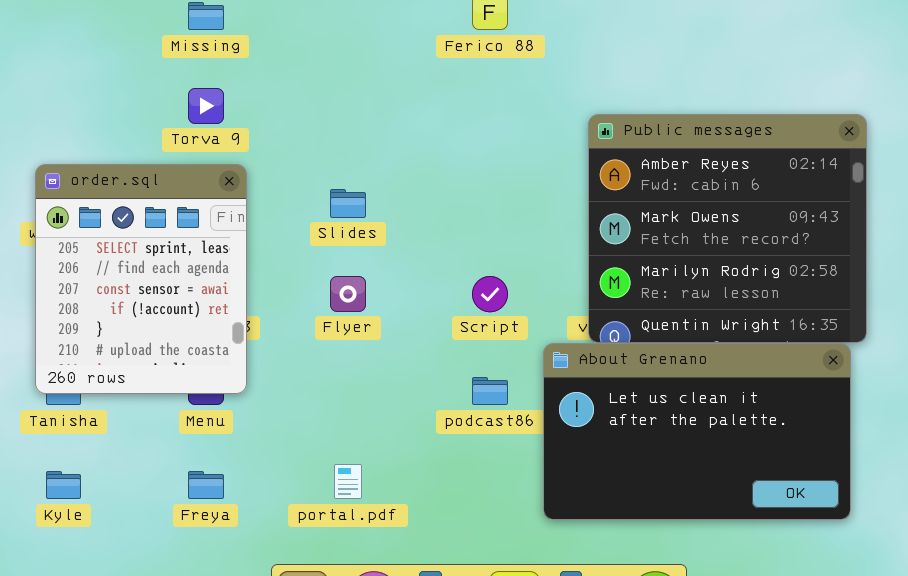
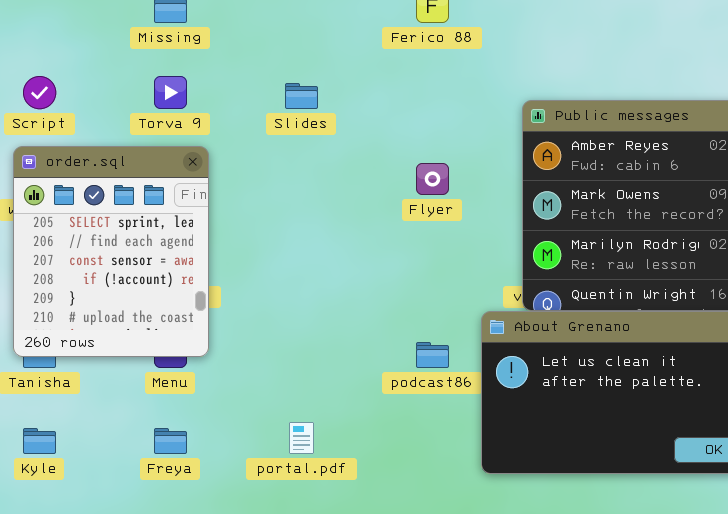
Slides: [330,189,366,218] -> [285,83,318,109], moved
Flyer: [330,276,366,312] -> [416,163,449,195], moved
Script: [472,276,508,312] -> [23,76,56,109], moved

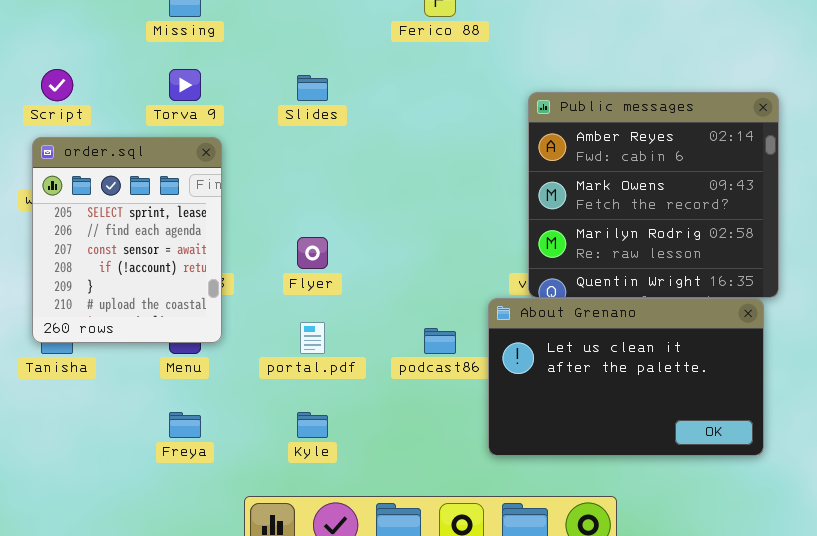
Flyer: [416,163,449,195] -> [297,237,328,269], moved
portal.pdf: [289,422,314,454] -> [300,322,325,354], moved
Kyle: [23,428,56,454] -> [297,412,328,438], moved

